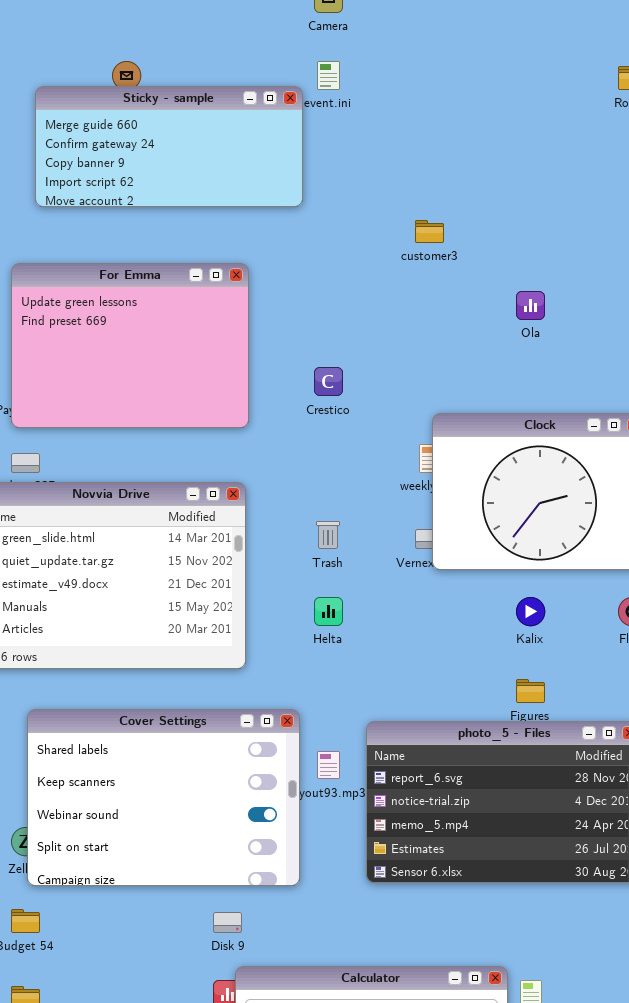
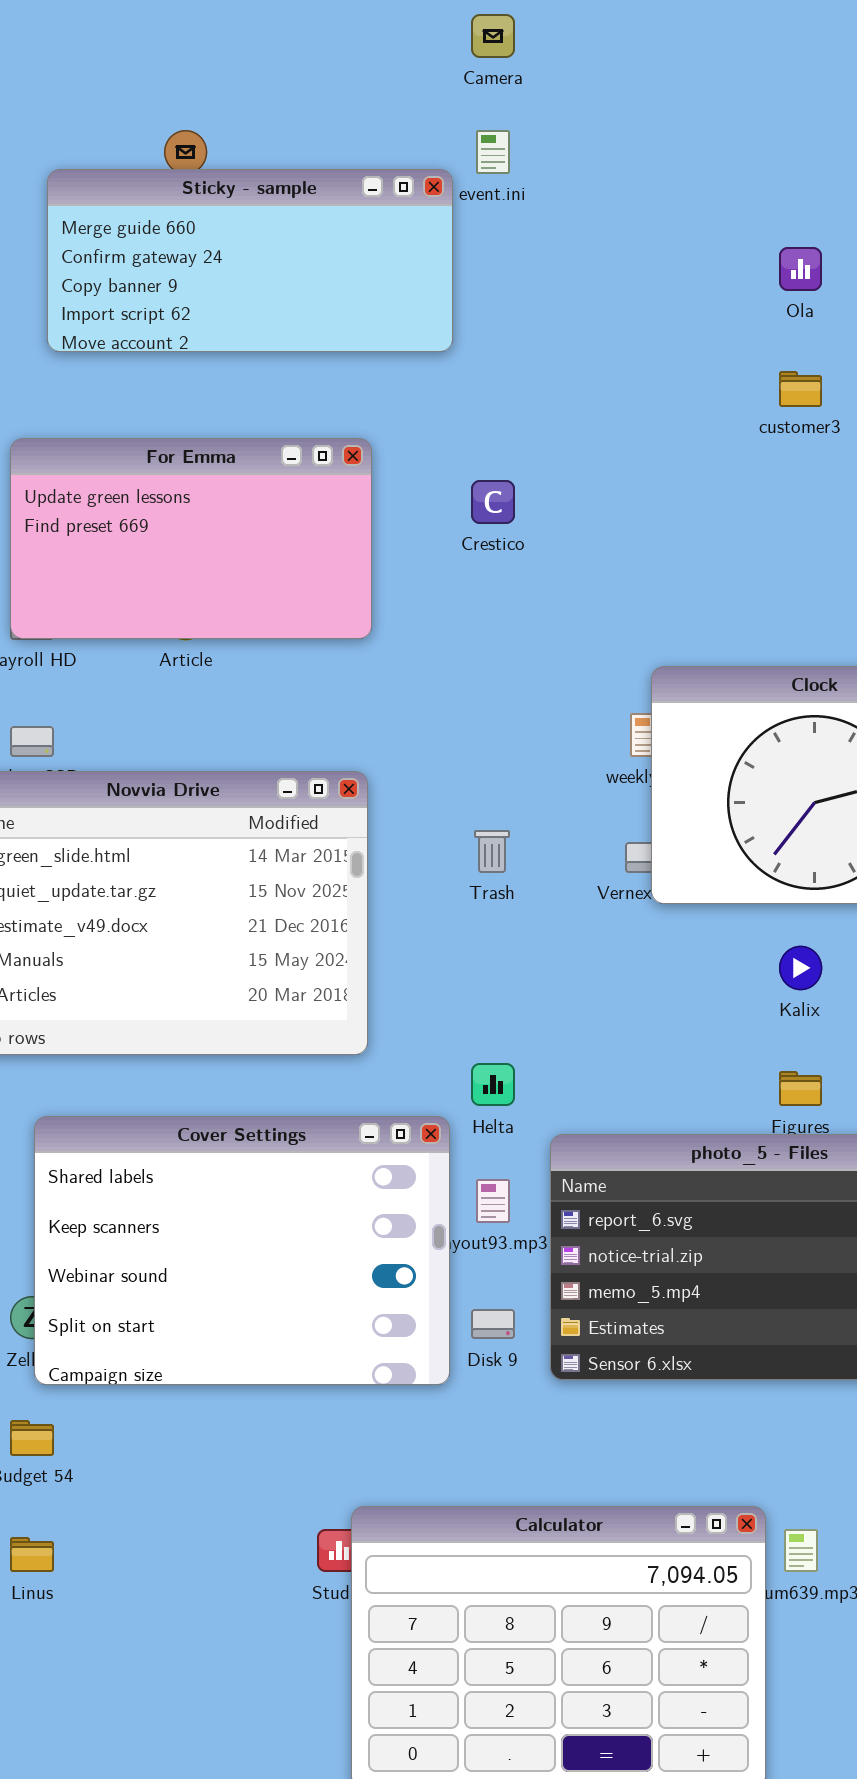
customer3: [415,220,444,243] -> [779,371,822,407], moved
For Emma: [11,263,249,428] -> [10,438,372,639], resized
Ola: [516,291,545,320] -> [779,247,822,291], moved
Crestico: [314,367,343,396] -> [471,480,515,524], moved
Helta: [314,597,343,626] -> [471,1063,515,1106], moved
Disk 9: [213,912,242,933] -> [471,1309,515,1339], moved

